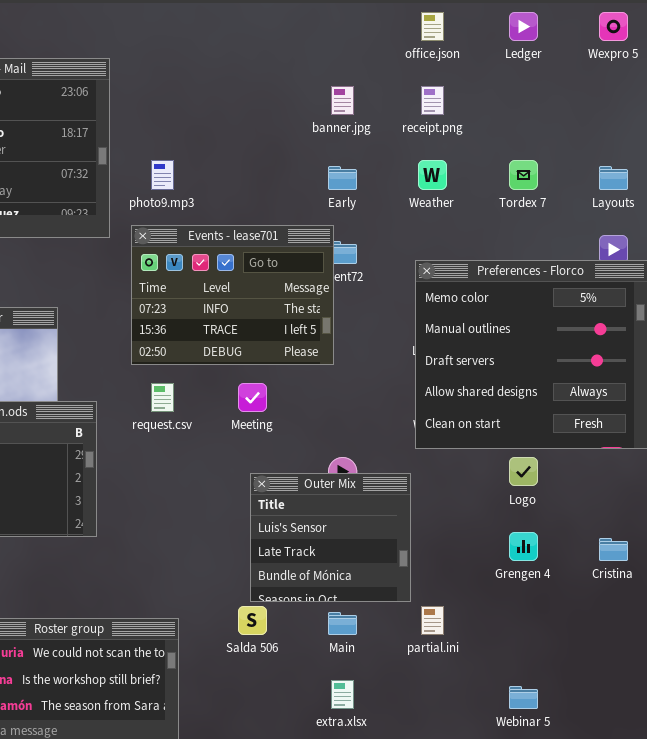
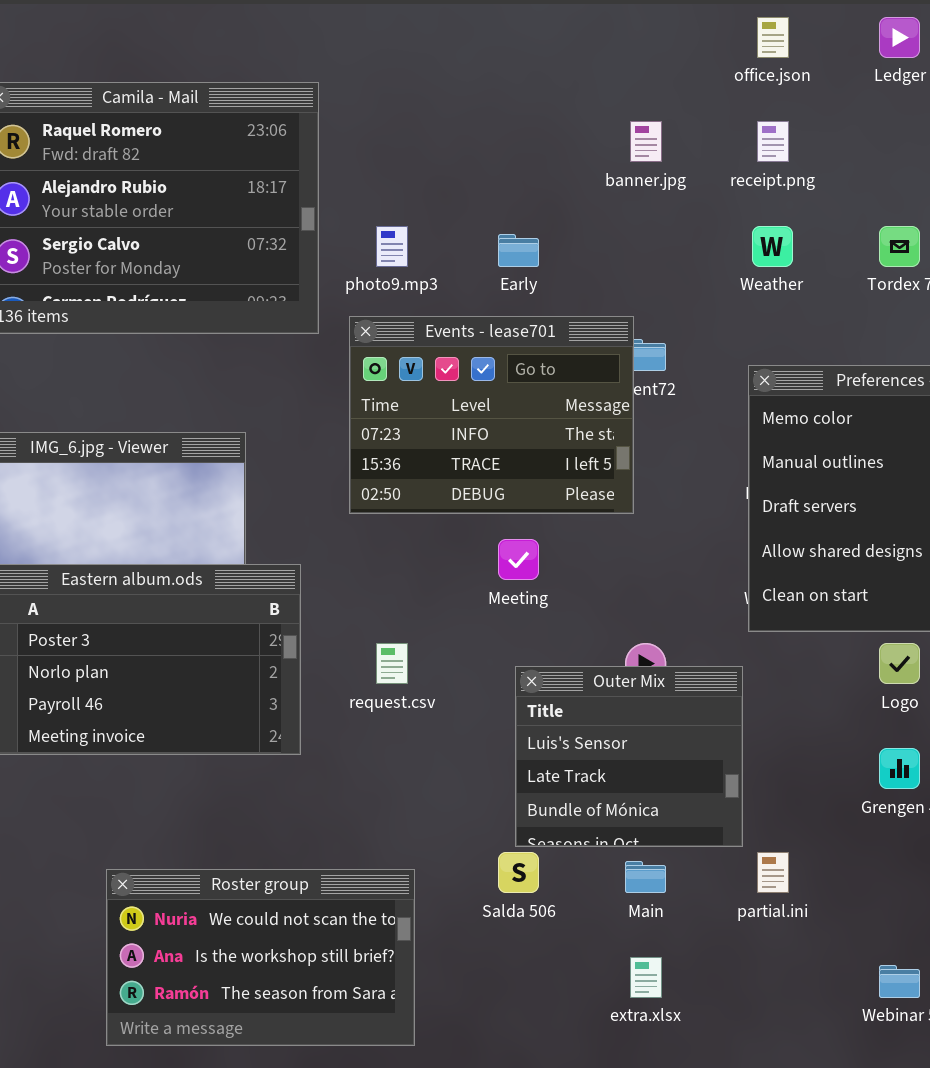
Early: [328,166,357,190] -> [498,234,539,267], moved
request.csv: [151,383,174,412] -> [376,643,408,684], moved

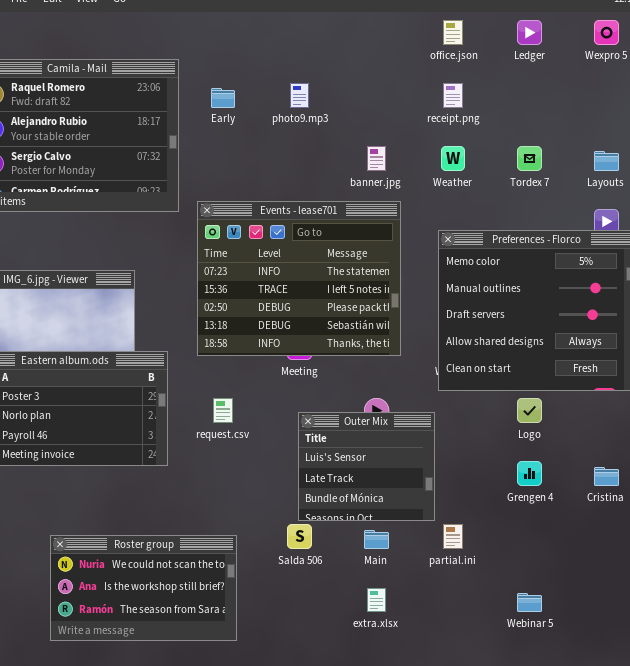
banner.jpg: [630,121,662,162] -> [367,146,386,171], moved
photo9.mp3: [376,226,408,267] -> [290,83,309,108], moved
Early: [498,234,539,267] -> [211,88,235,108], moved
Events - lease701: [349,316,634,514] -> [197,201,401,356], resized

